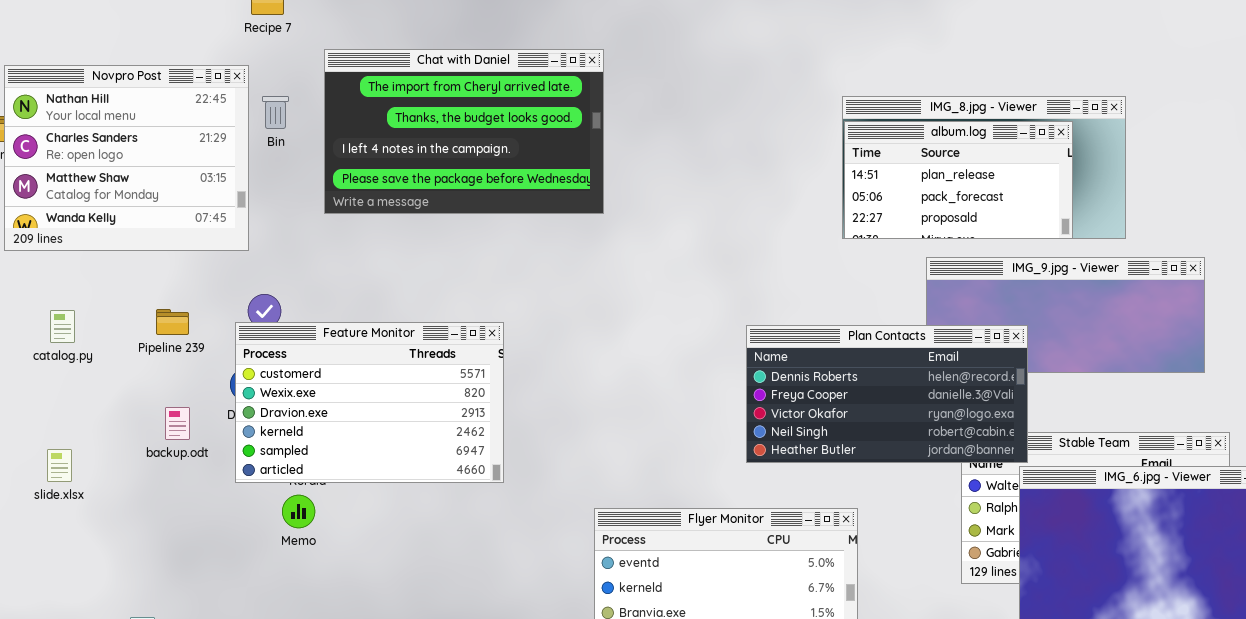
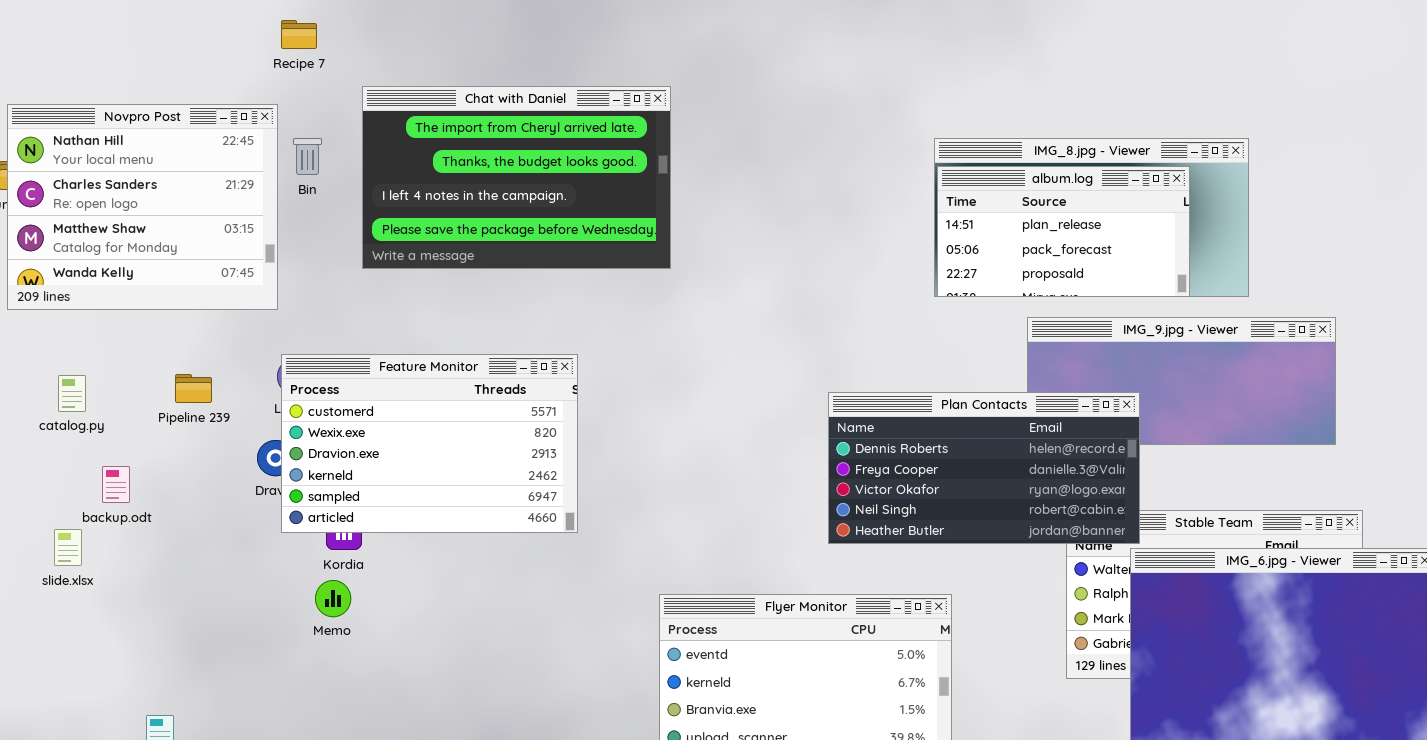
Feature Monitor: [235,322,504,483] -> [281,354,578,533], moved
backup.odt: [165,407,190,440] -> [102,466,130,503], moved

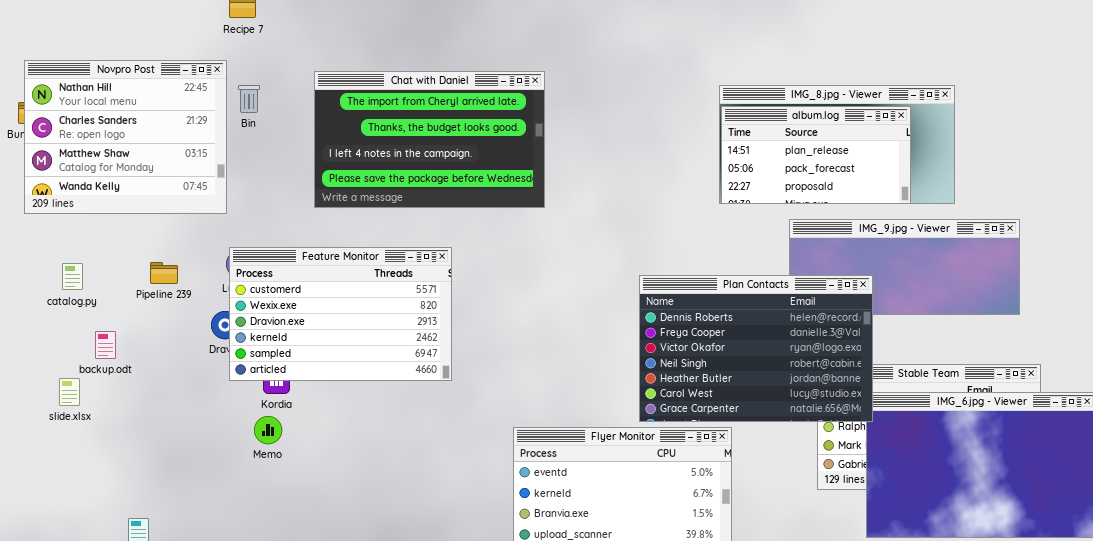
Chat with Daniel: [362,86,671,269] -> [314,71,545,208], moved
Plan Contacts: [828,392,1140,544] -> [639,275,873,422], resized

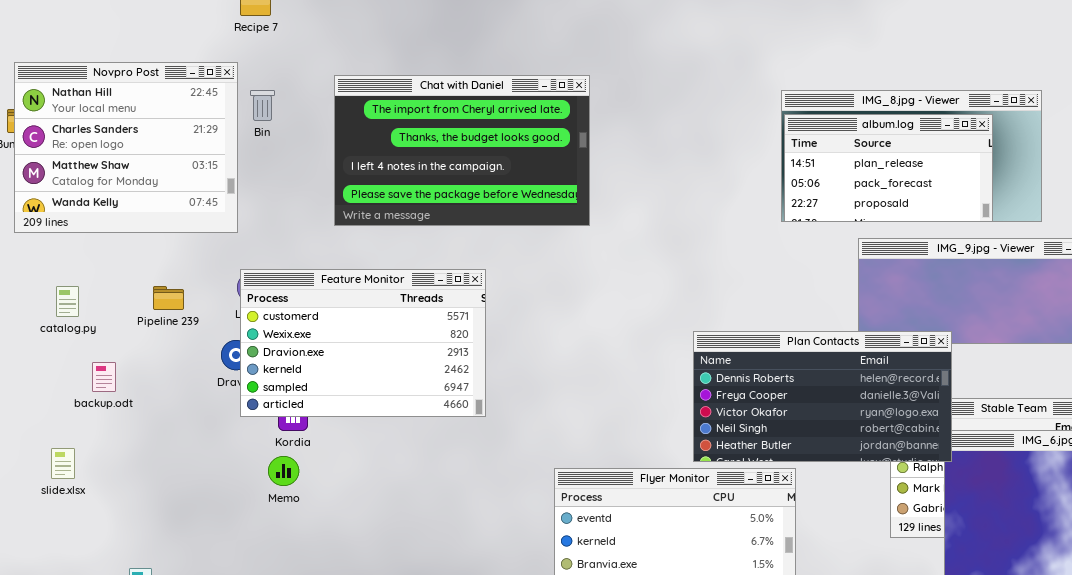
Plan Contacts: [639,275,873,422] -> [693,331,952,462], resized
slide.xlsx: [59,378,80,406] -> [51,448,75,479], moved

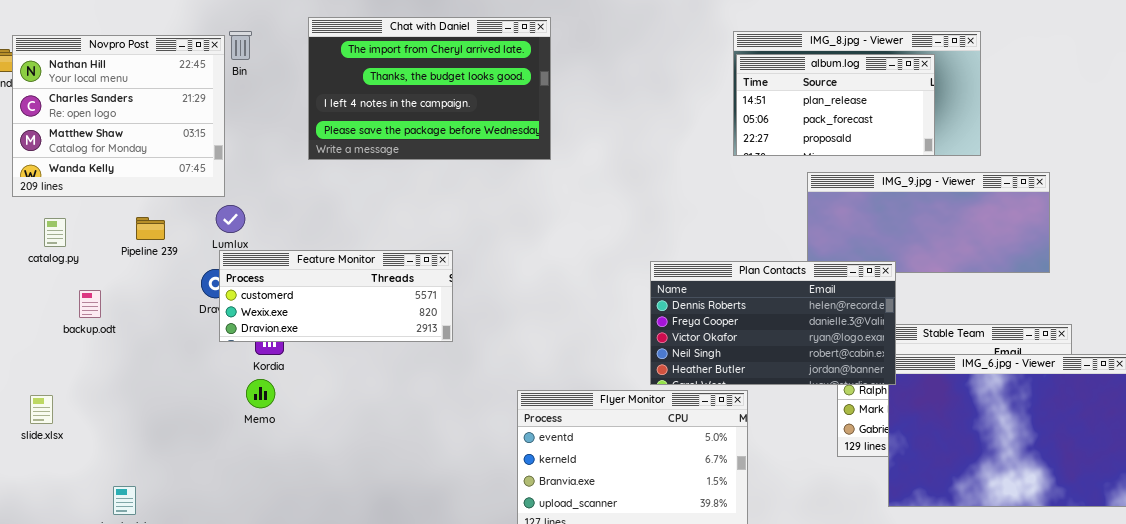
Novpro Post: [14,62,238,233] -> [12,35,225,197], moved
Feature Monitor: [240,269,486,417] -> [219,250,453,342], resized
slide.xlsx: [51,448,75,479] -> [30,395,53,424], moved

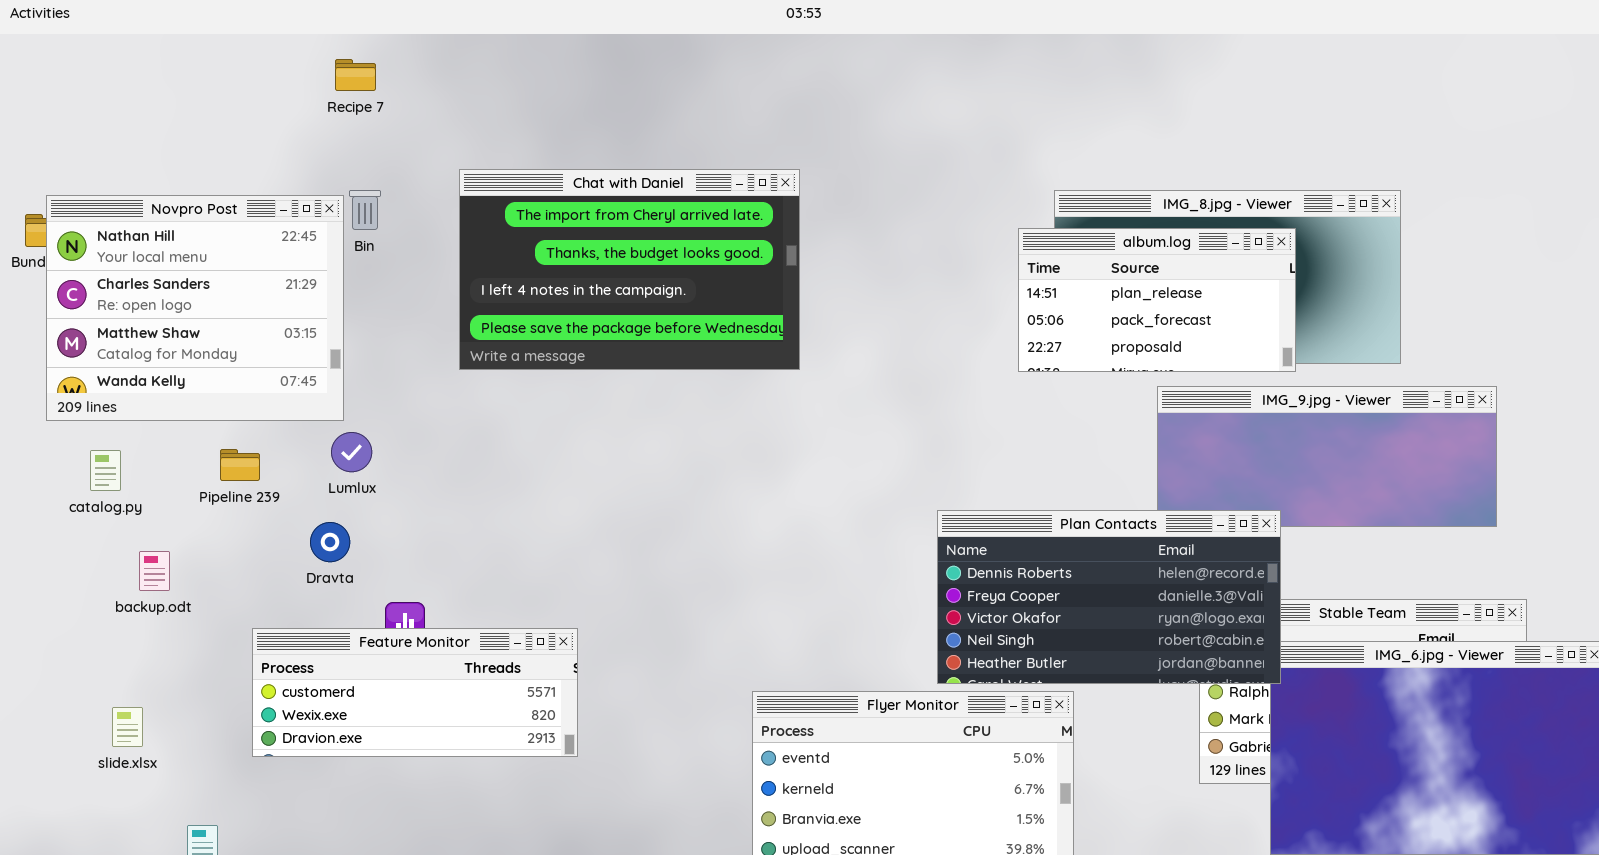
album.log: [736,54,935,156] -> [1018,228,1296,372], moved
Feature Monitor: [219,250,453,342] -> [252,628,578,757], moved
slide.xlsx: [30,395,53,424] -> [112,707,143,747], moved

